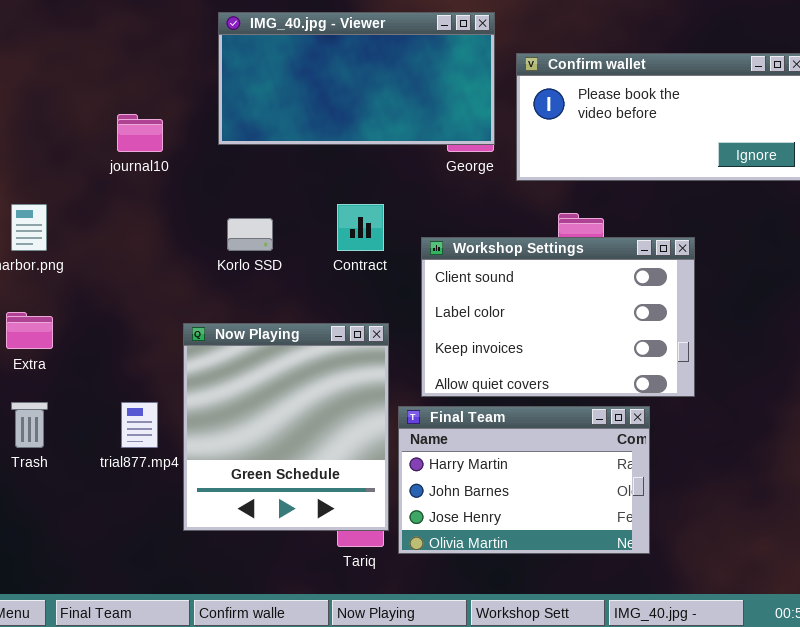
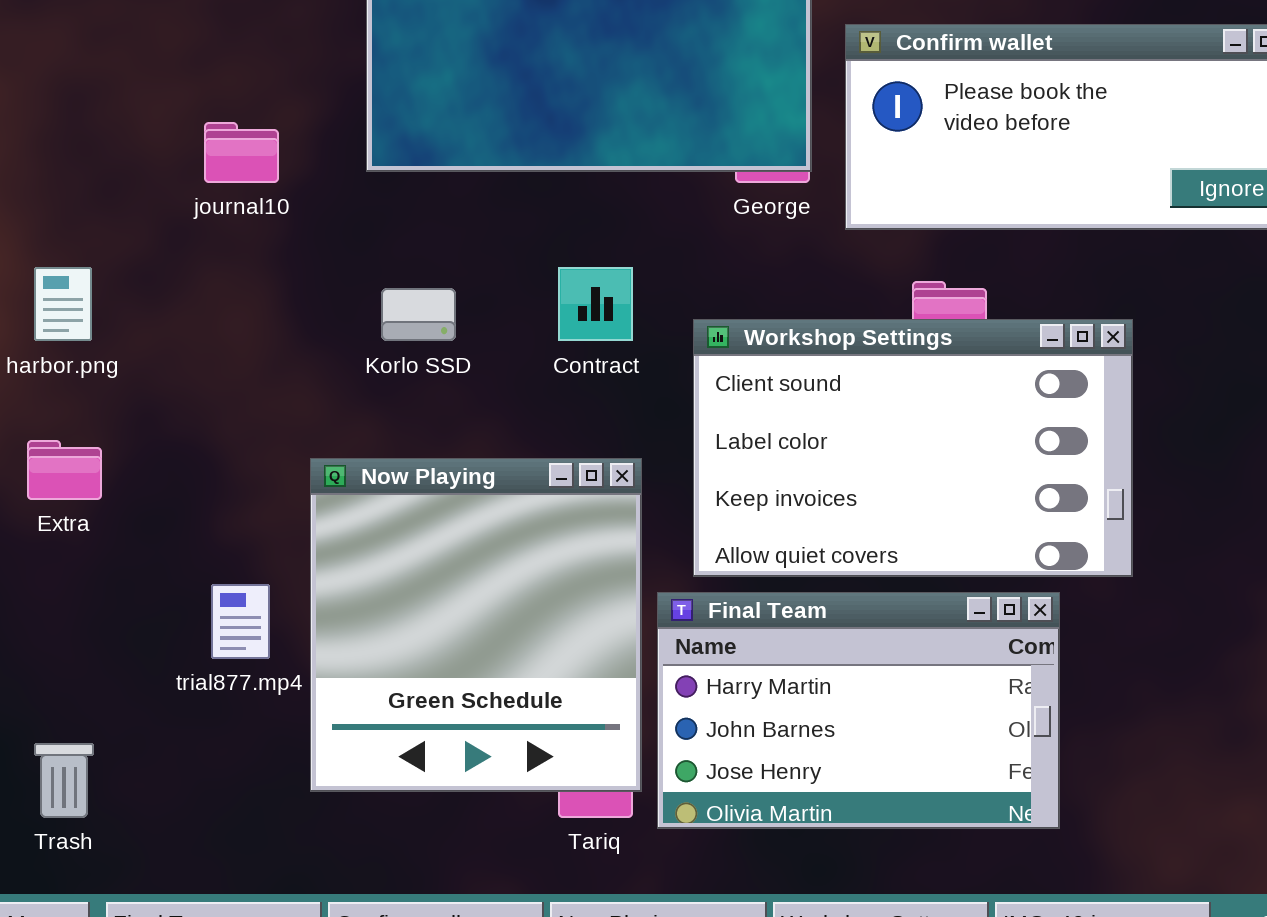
Trash: [11,402,48,448] -> [34,743,94,818], moved

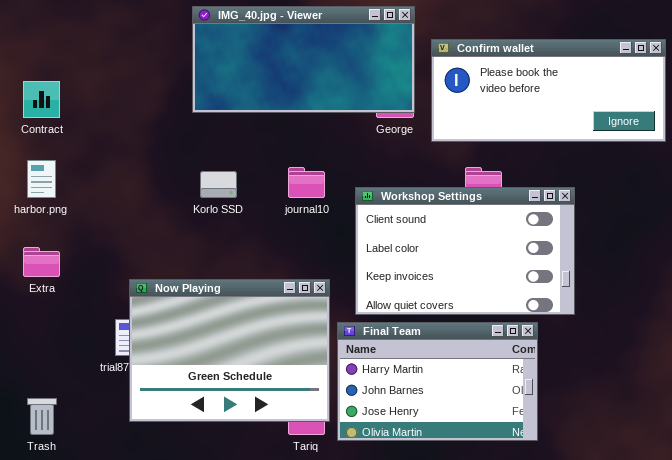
journal10: [204,122,279,183] -> [288,167,325,198], moved
Contract: [558,267,633,341] -> [23,81,60,118], moved
Now Playing: [310,458,642,792] -> [129,279,330,422], resized

